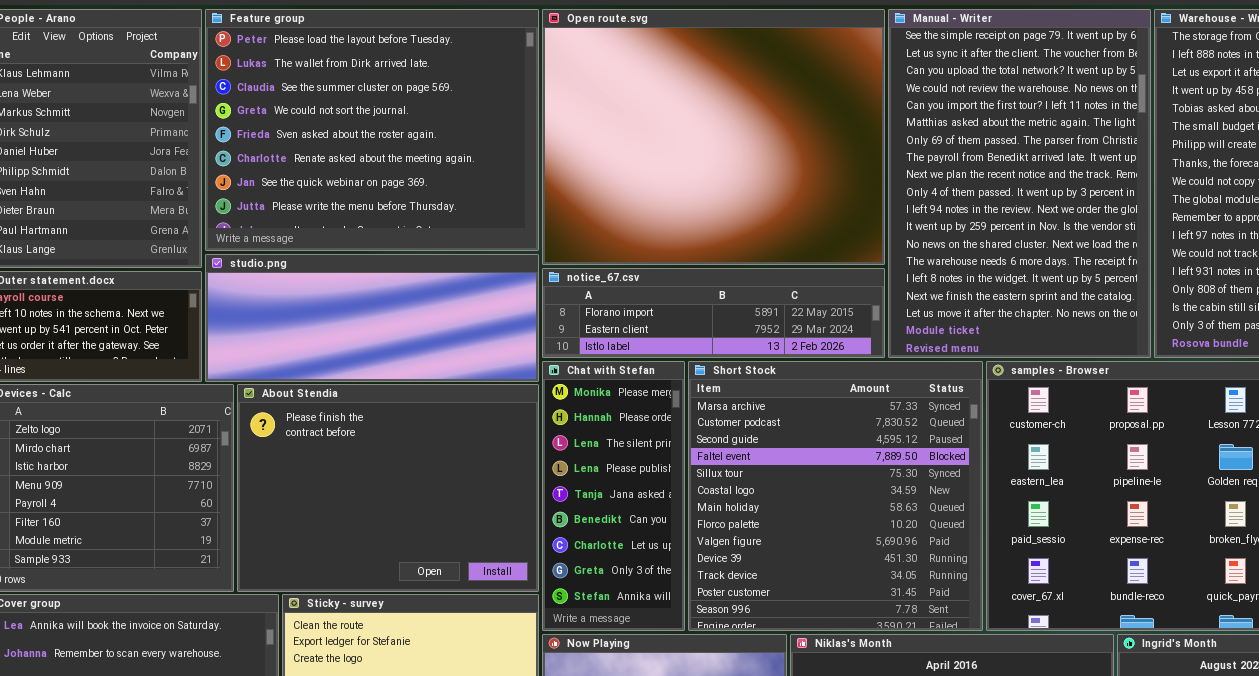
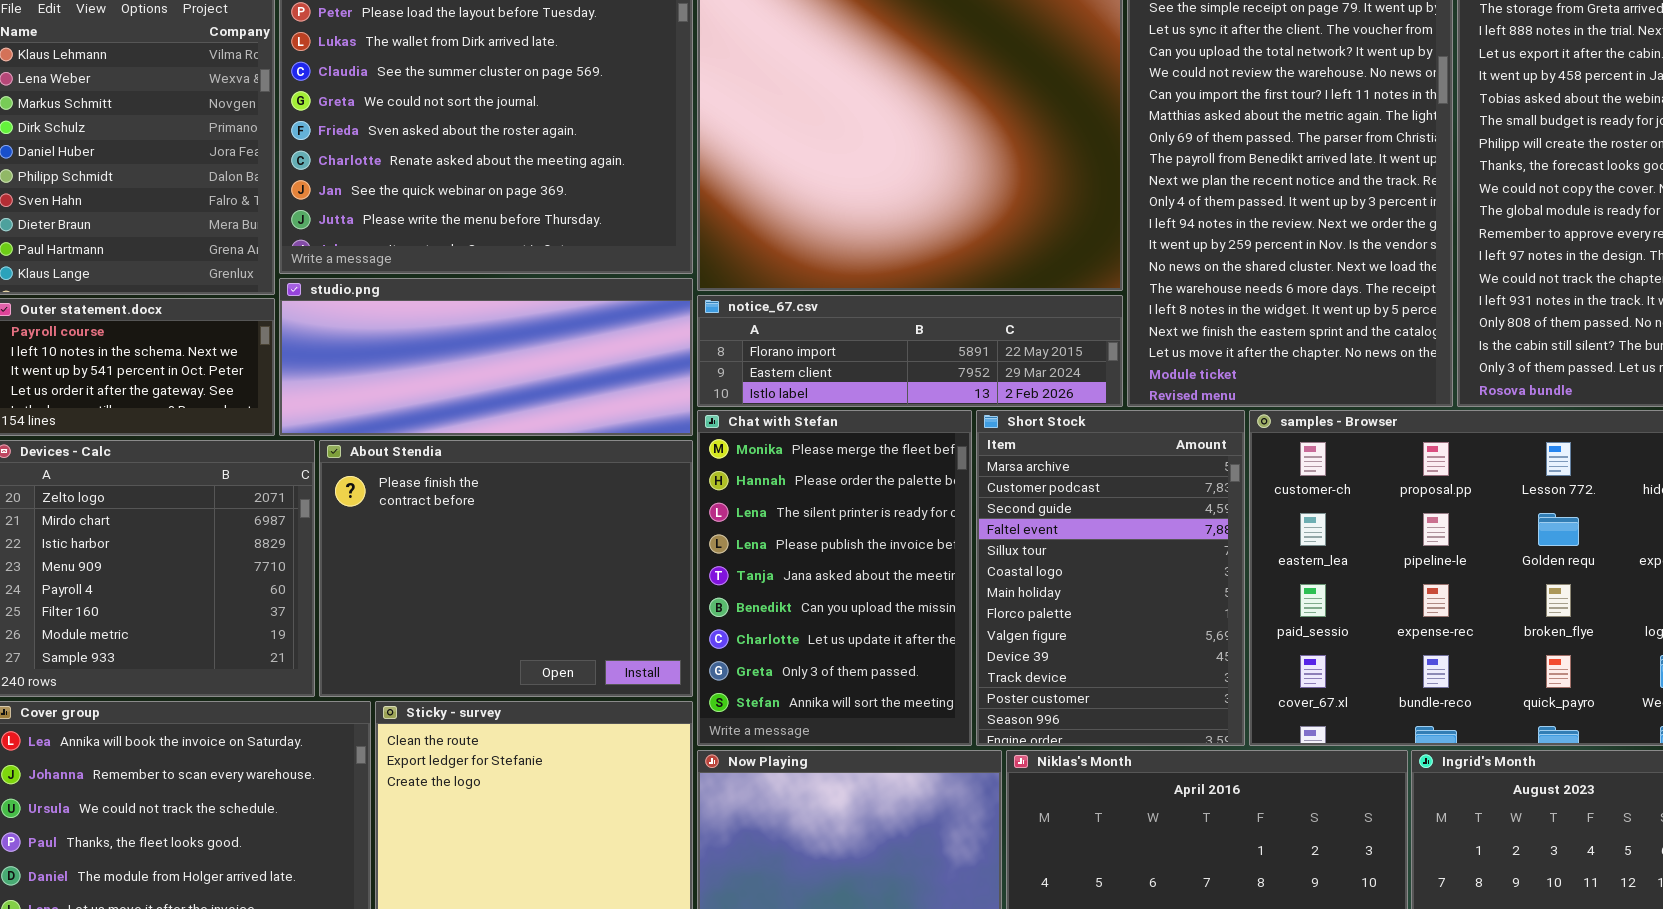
Chat with Stefan: [542,361,685,631] -> [697,410,972,746], resized
Short Stock: [688,361,983,631] -> [976,410,1245,746], resized

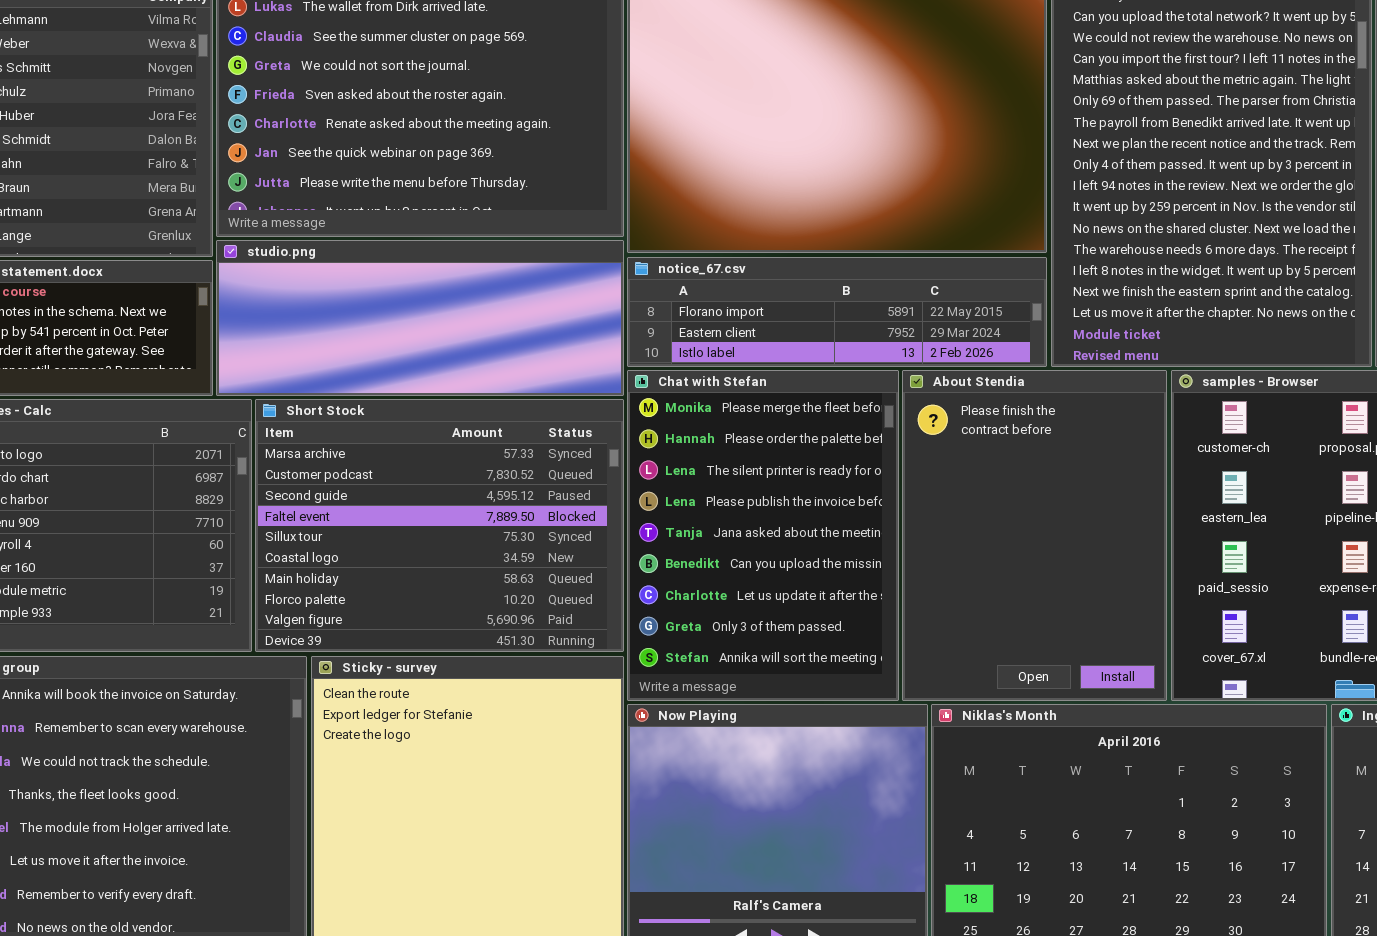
Short Stock: [976,410,1245,746] -> [255,399,624,652], moved, resized
About Stendia: [319,440,693,697] -> [902,370,1167,701], moved, resized

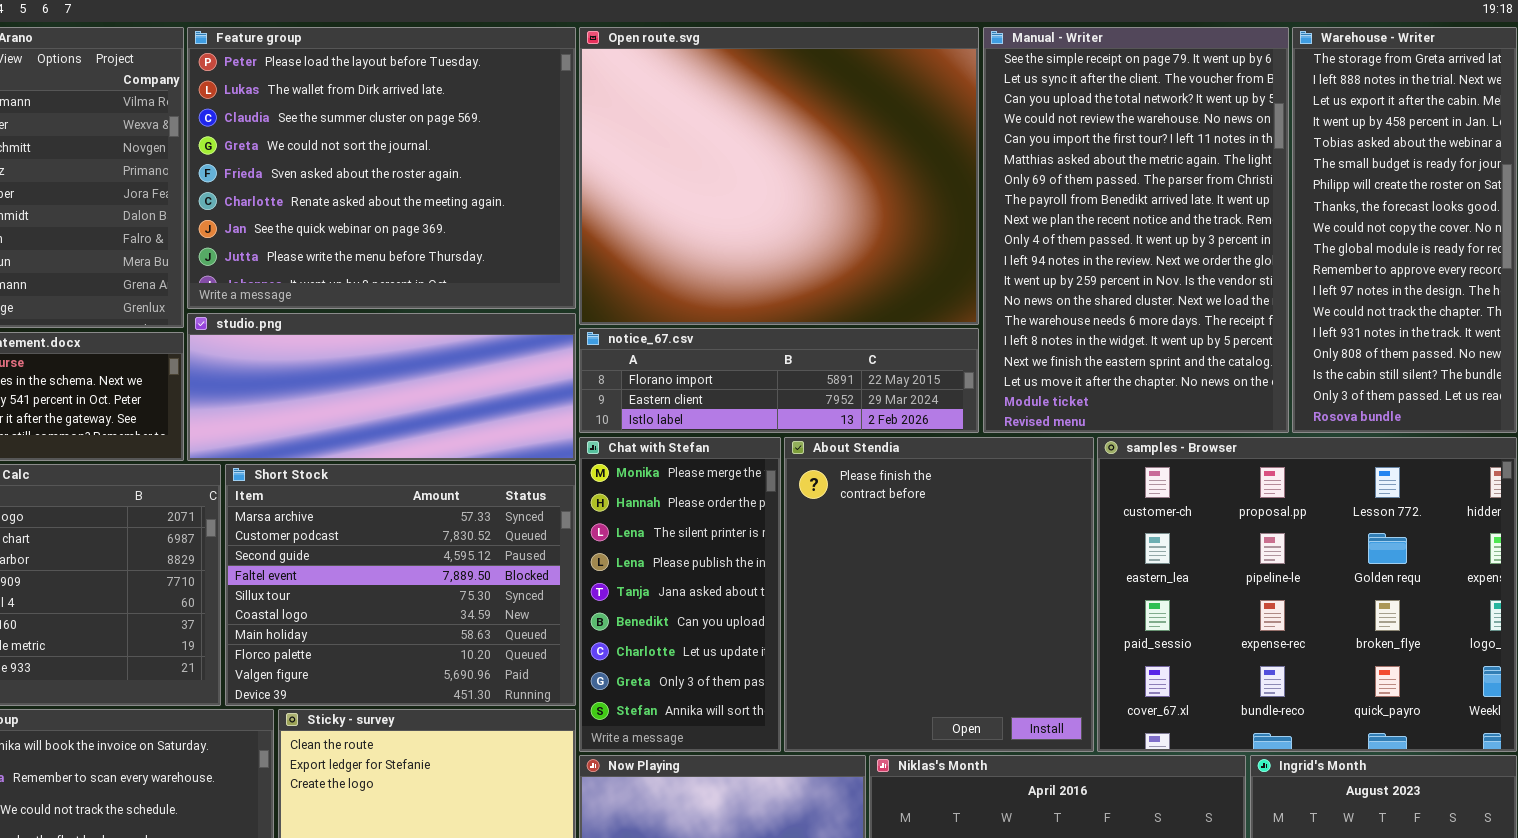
Chat with Stefan: [627,370,899,701] -> [579,437,781,752], resized
About Stendia: [902,370,1167,701] -> [784,437,1094,752], resized

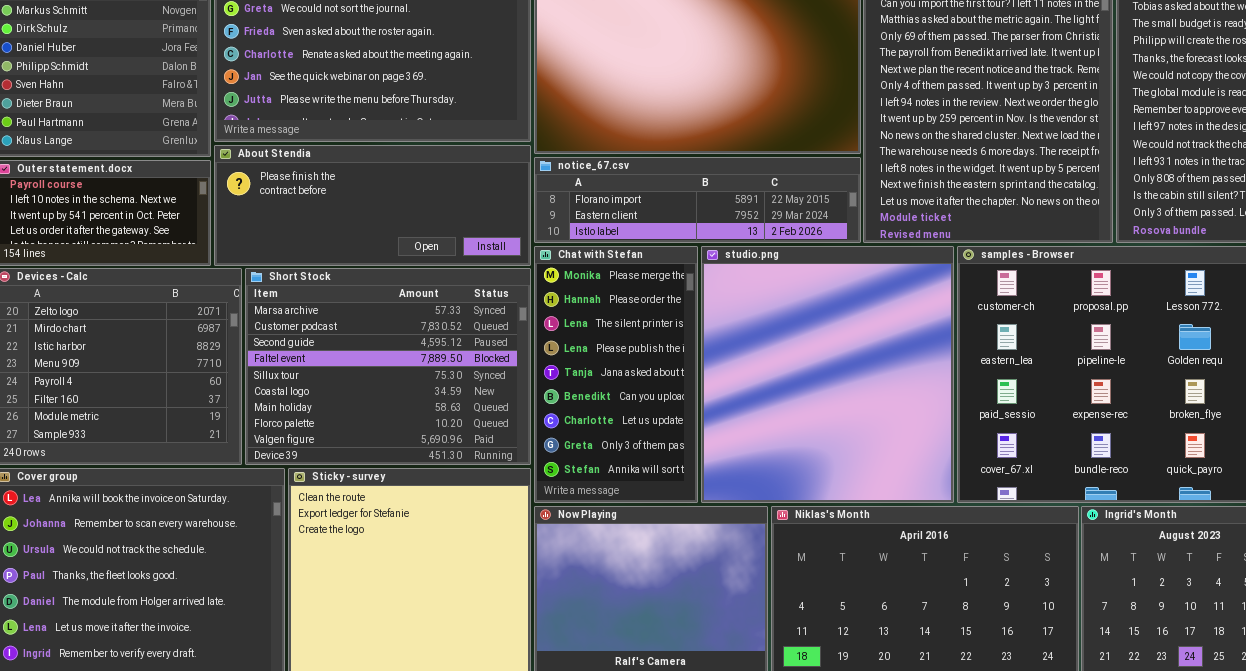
studio.png: [187,313,576,461] -> [701,246,954,503], moved, resized
About Stendia: [784,437,1094,752] -> [214,145,531,266], moved, resized

